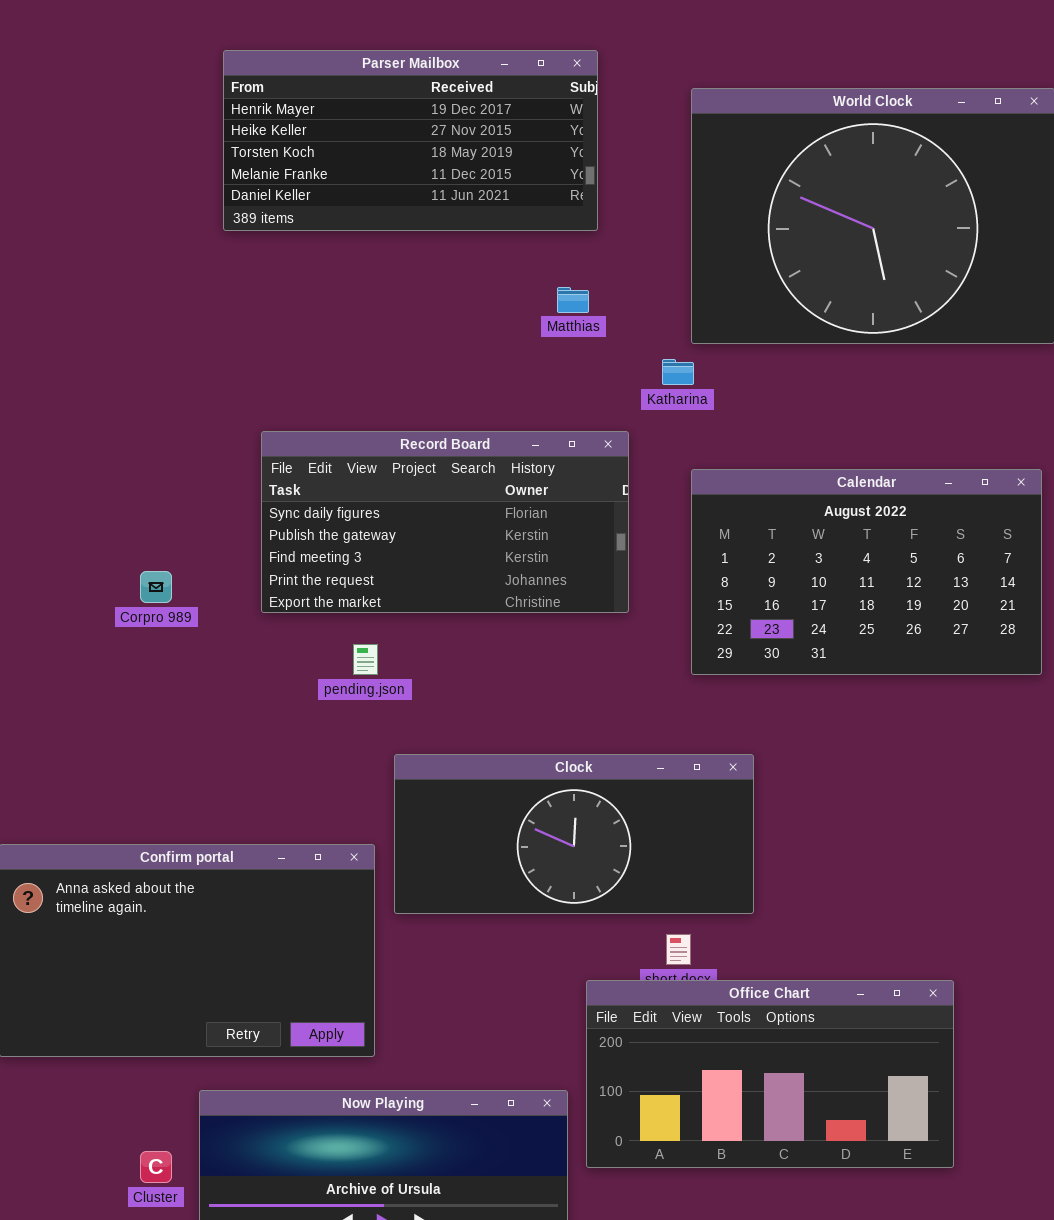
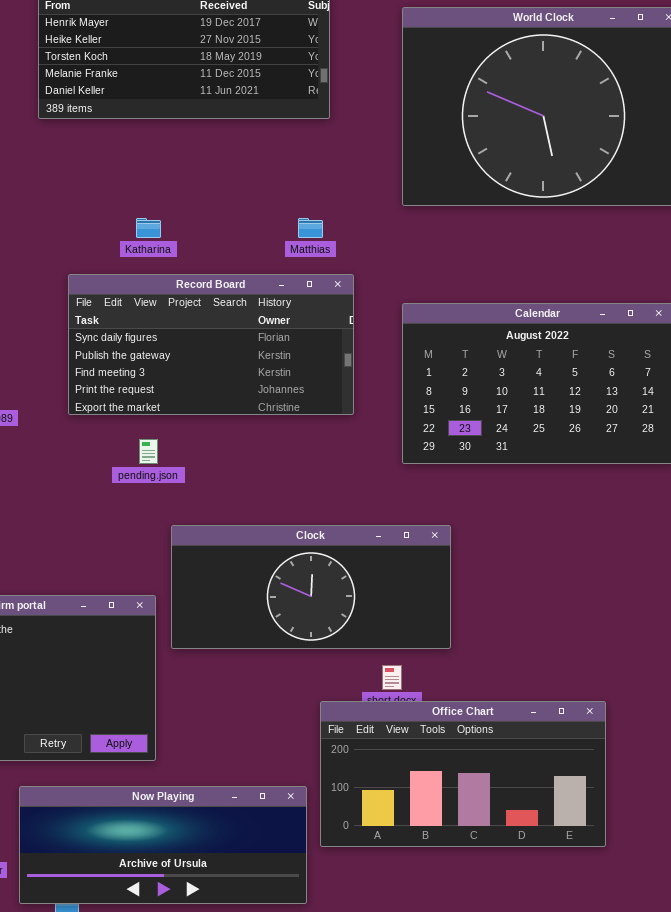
Matthias: [557,287,589,313] -> [298,218,323,238], moved
Katharina: [662,359,694,385] -> [136,218,161,238], moved

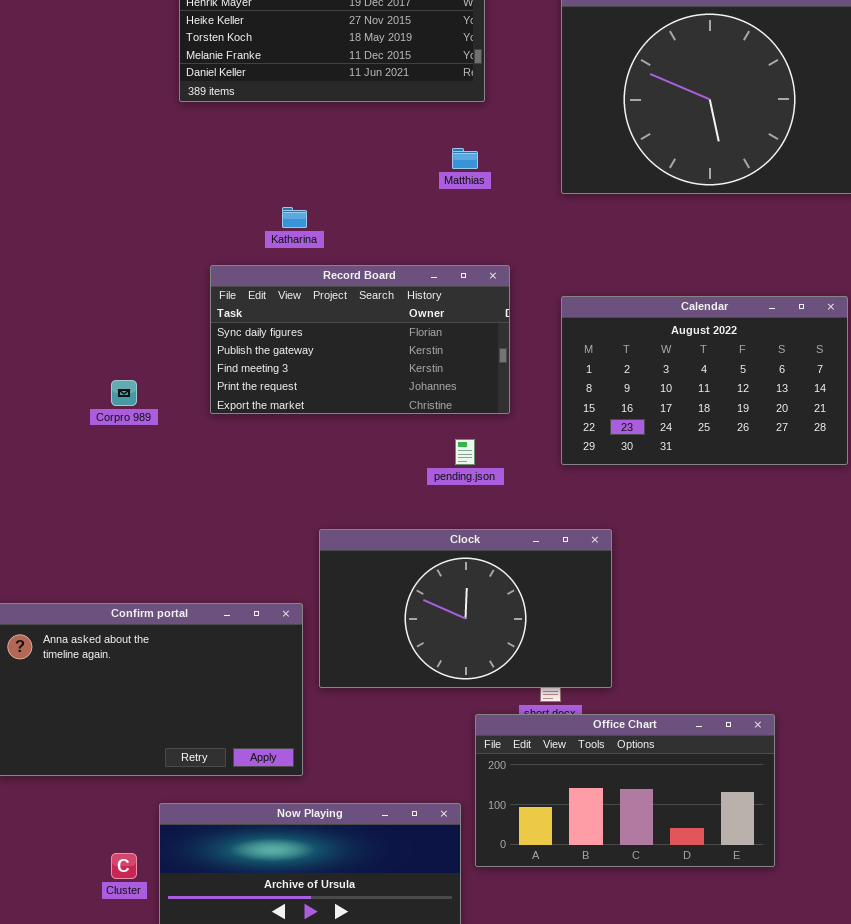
Matthias: [298,218,323,238] -> [452,148,478,169], moved
pending.json: [139,439,158,464] -> [455,439,475,465], moved
Clock: [171,525,451,649] -> [319,529,612,688], resized

